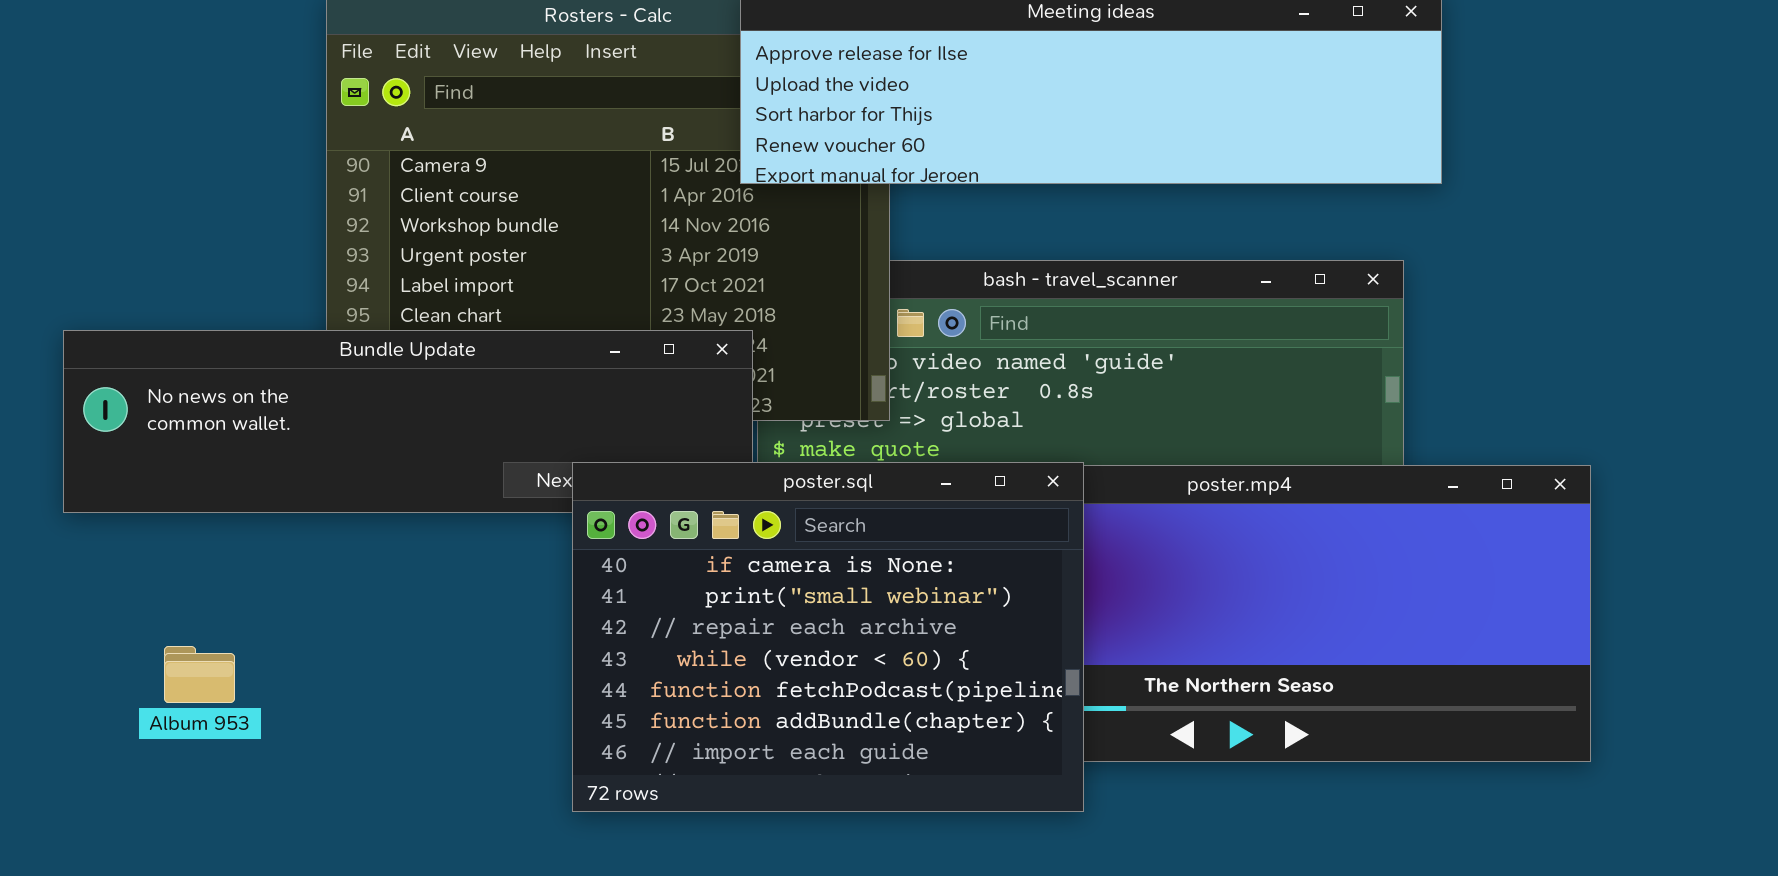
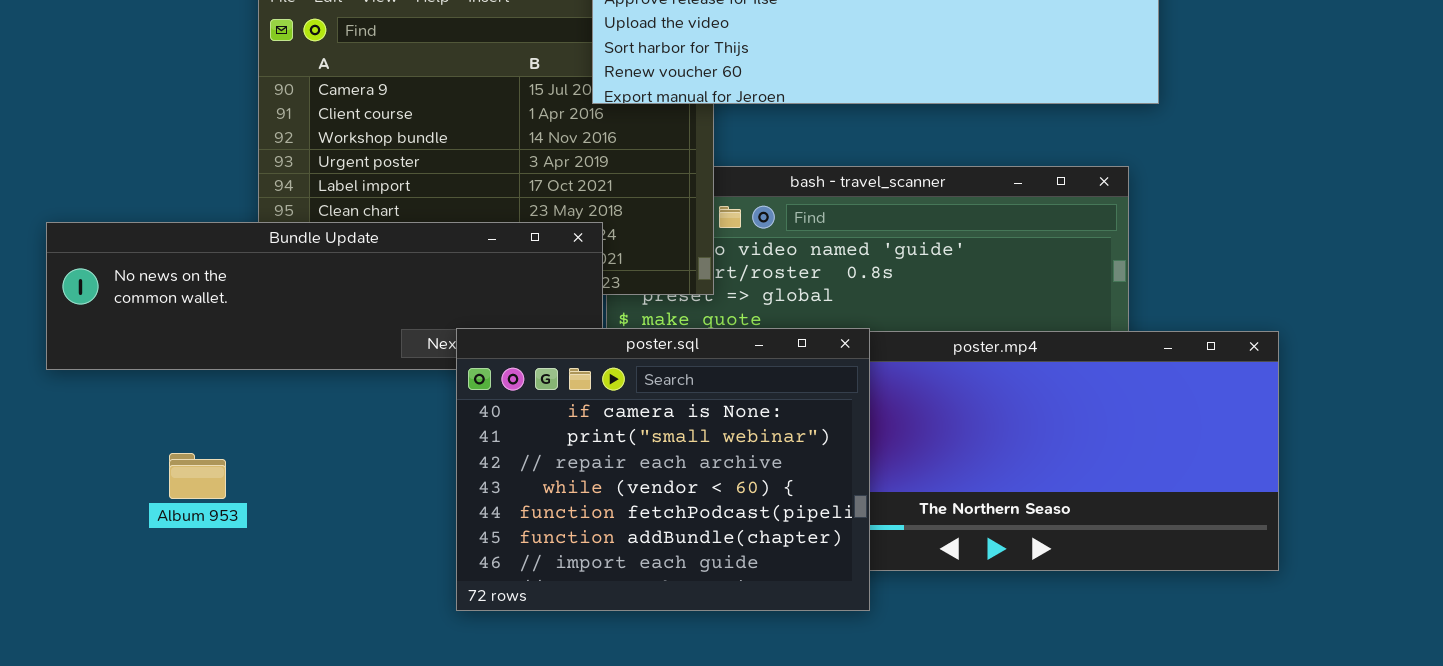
Album 953: [164,646,235,703] -> [169,453,226,499], moved

